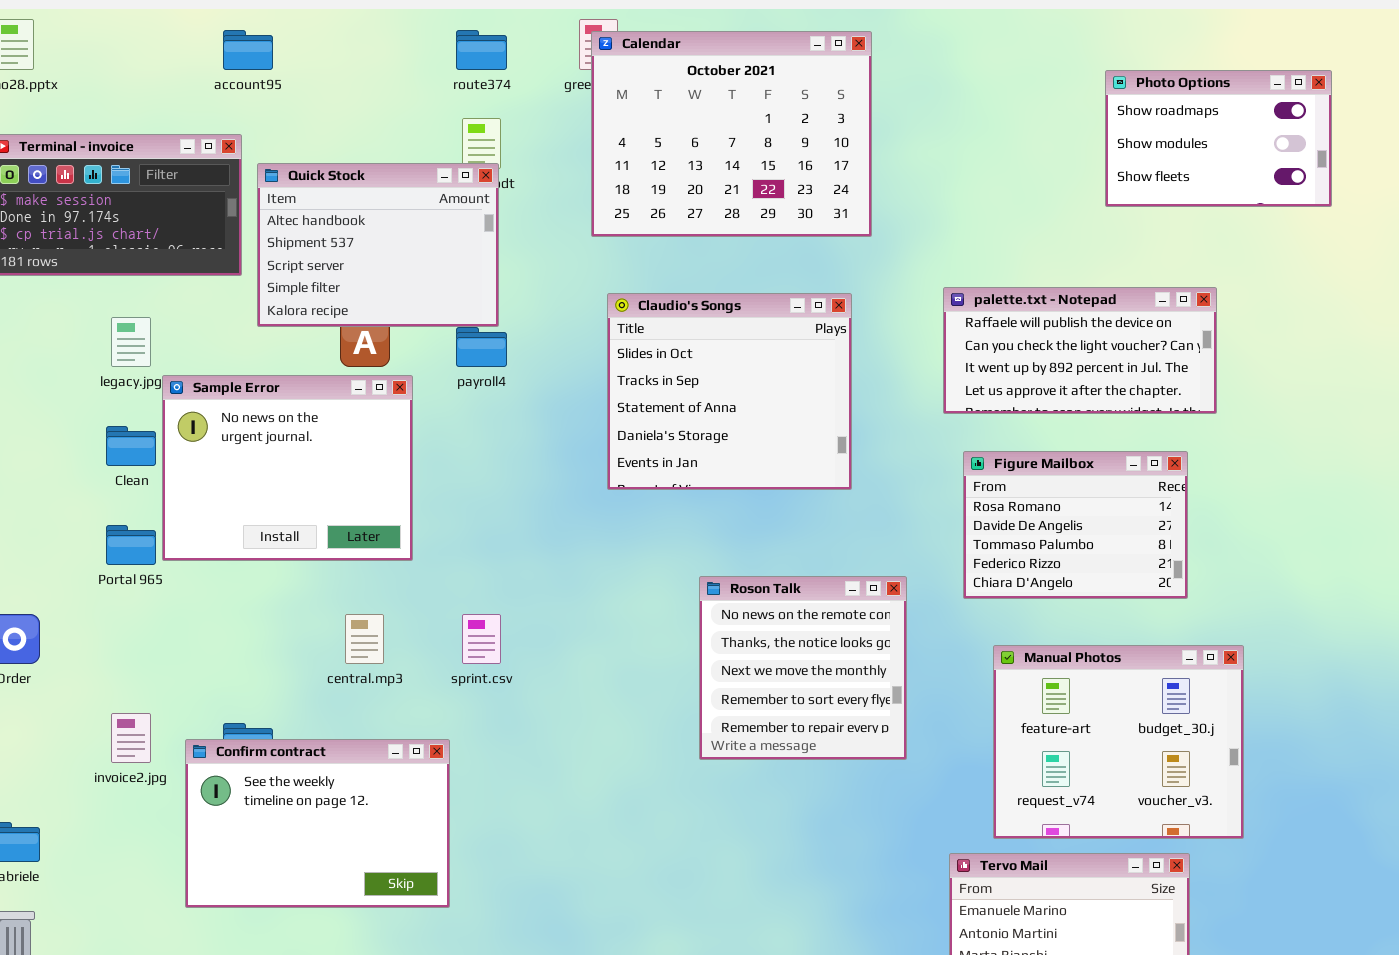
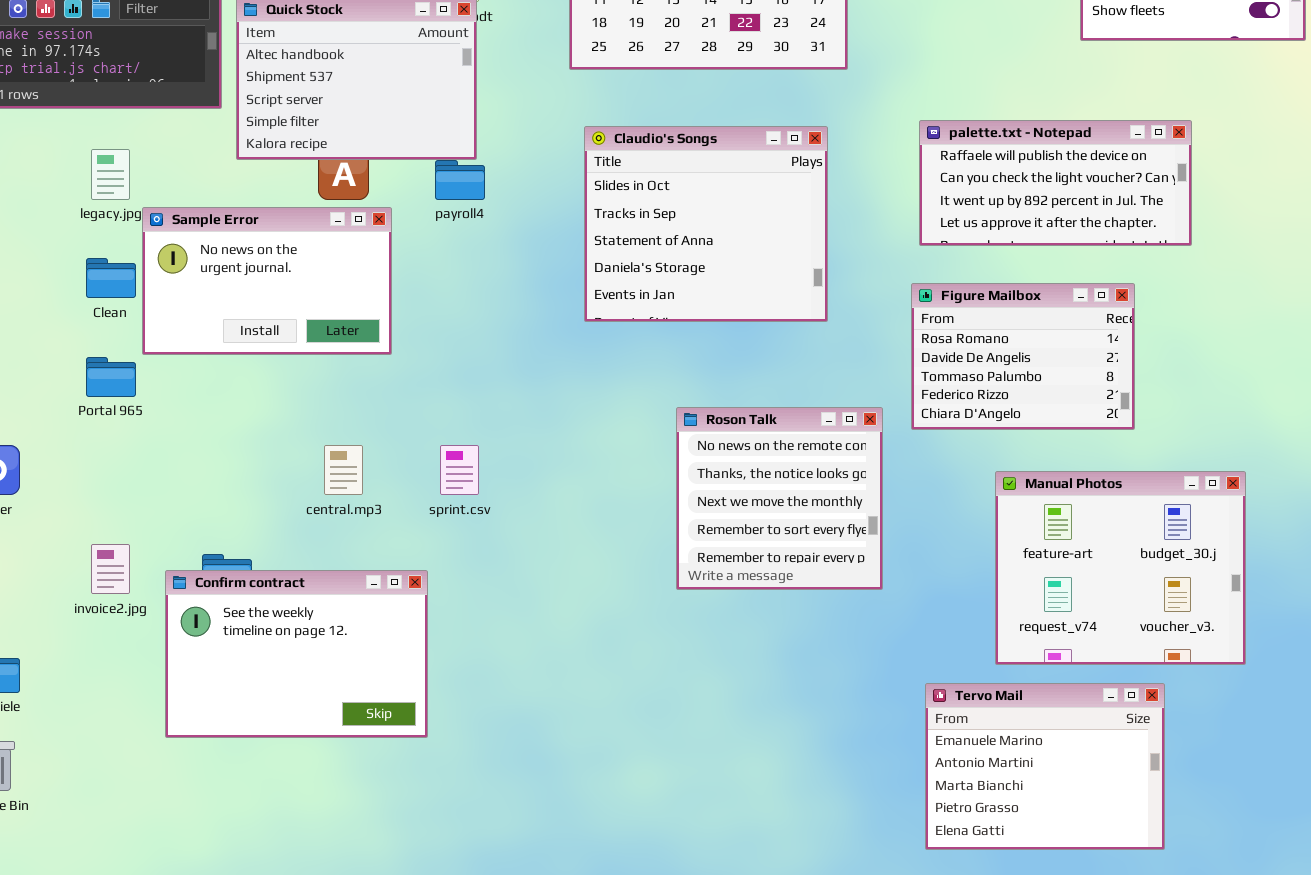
Sample Error: [162,375,413,561] -> [142,207,392,355], resized
Figure Mailbox: [963,451,1188,599] -> [911,283,1135,430], moved
Manual Photos: [993,645,1244,839] -> [995,471,1246,665], moved

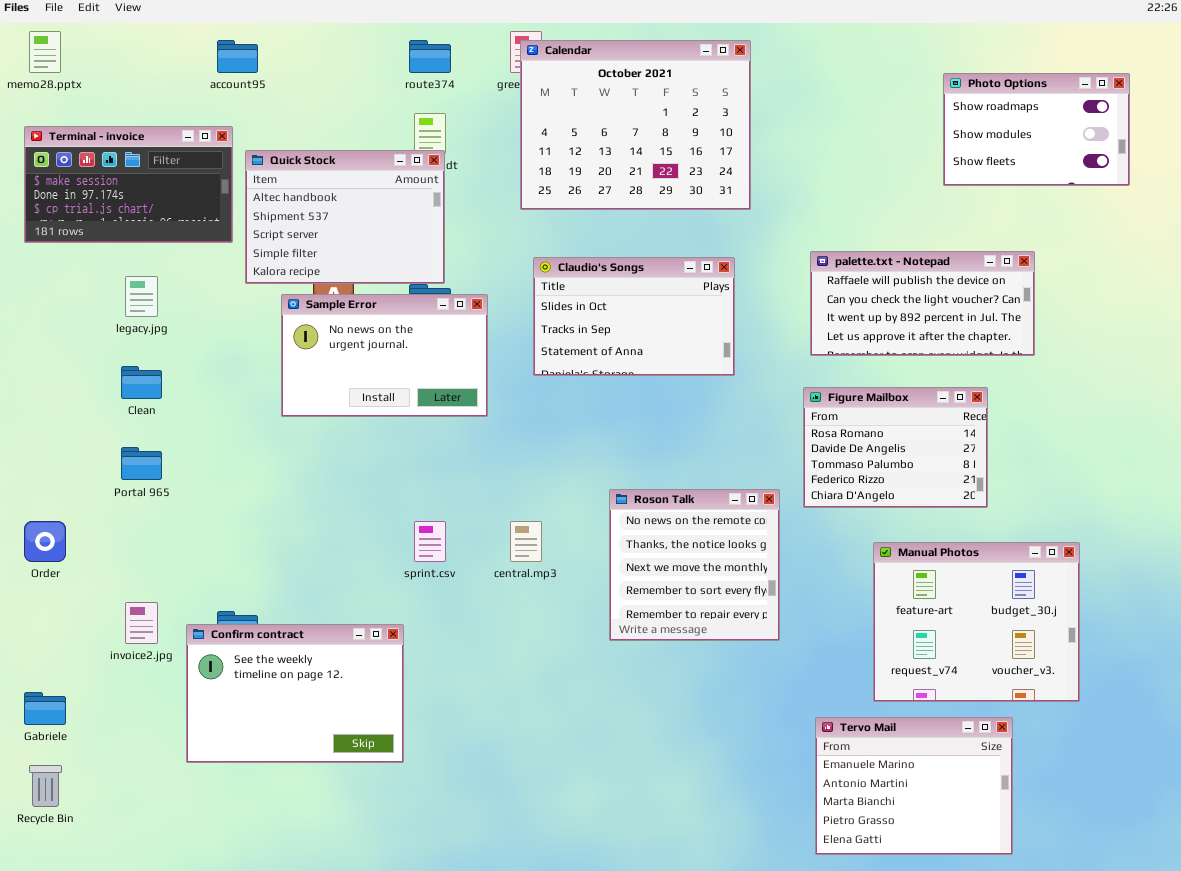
Claudio's Songs: [584,126,828,322] -> [533,257,735,376], resized
Sample Error: [142,207,392,355] -> [281,294,488,417], moved
central.mp3: [324,445,363,495] -> [510,521,542,562], moved

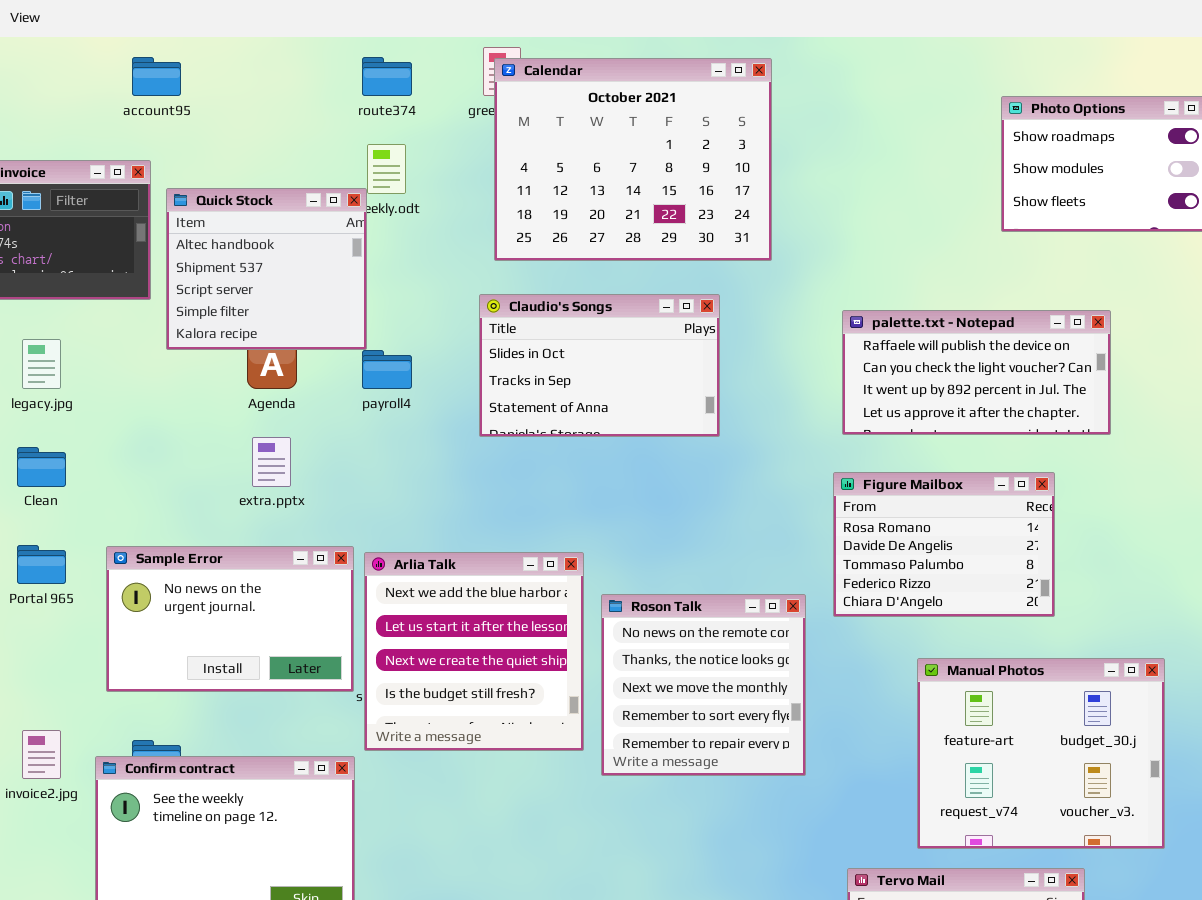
Quick Stock: [245,150,445,284] -> [166,188,367,350], resized
Claudio's Songs: [533,257,735,376] -> [479,294,720,437], moved
Sample Error: [281,294,488,417] -> [106,546,354,692], moved
Arlia Talk: none -> [364,552,584,751], opened

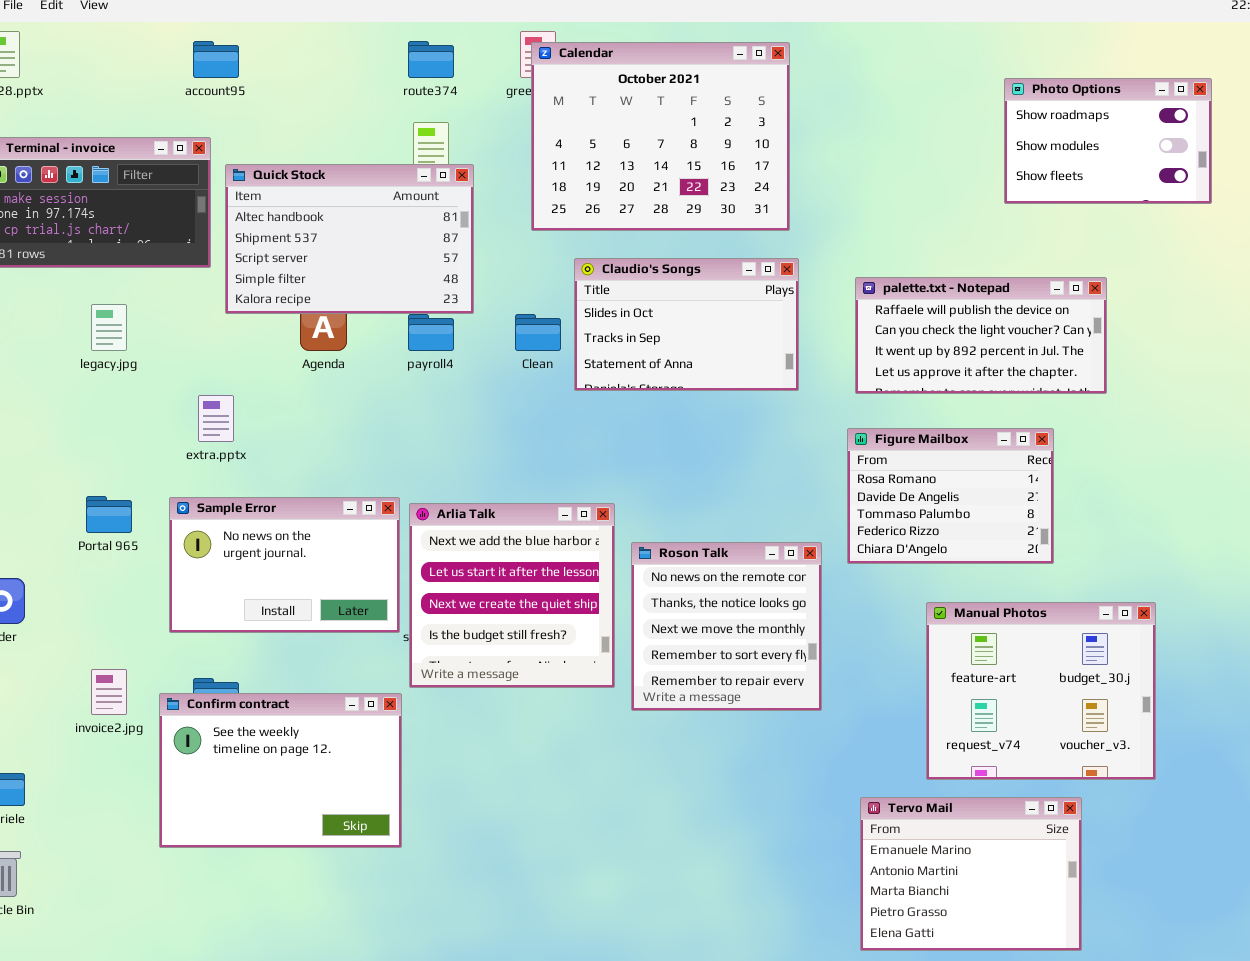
Quick Stock: [166,188,367,350] -> [225,164,474,314], resized
Claudio's Songs: [479,294,720,437] -> [574,258,799,391], moved
extra.pptx: [252,437,291,487] -> [198,395,234,442], moved
Clean: [17,447,66,487] -> [515,314,561,351], moved

